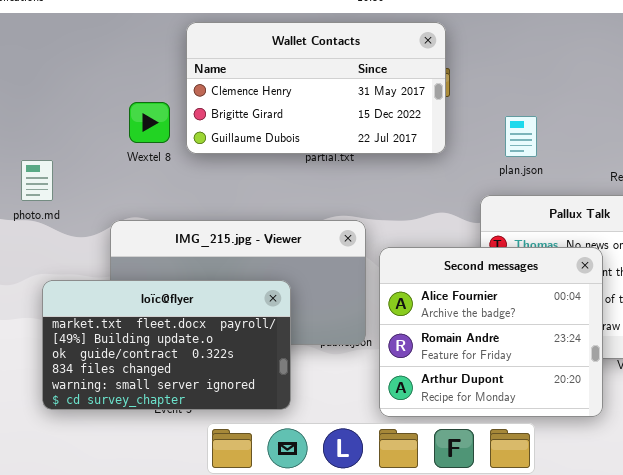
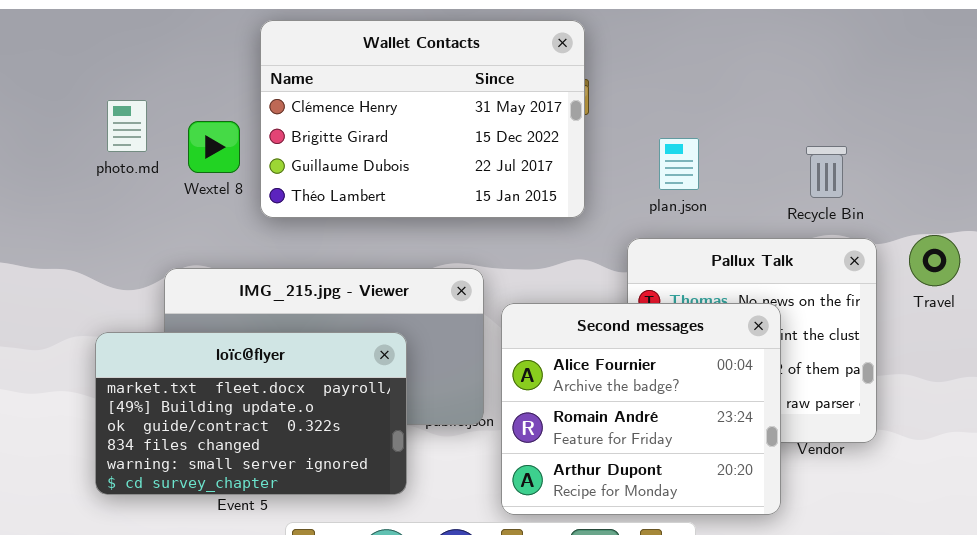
Wallet Contacts: [186,22,446,154] -> [260,20,585,218], resized
photo.md: [21,160,53,201] -> [107,100,147,152], moved
loïc@flyer: [42,280,291,410] -> [95,332,407,495], moved

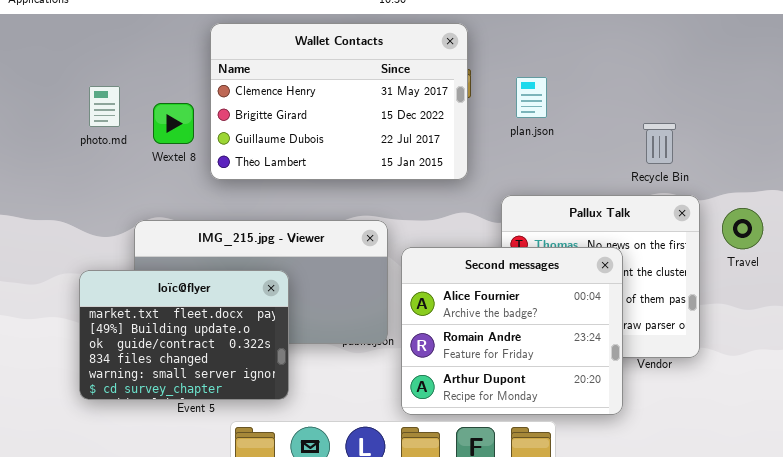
plan.json: [659,138,699,190] -> [516,77,547,118], moved
Travel: [909,235,960,286] -> [722,208,763,249], moved
loïc@flyer: [95,332,407,495] -> [79,270,289,400], resized

